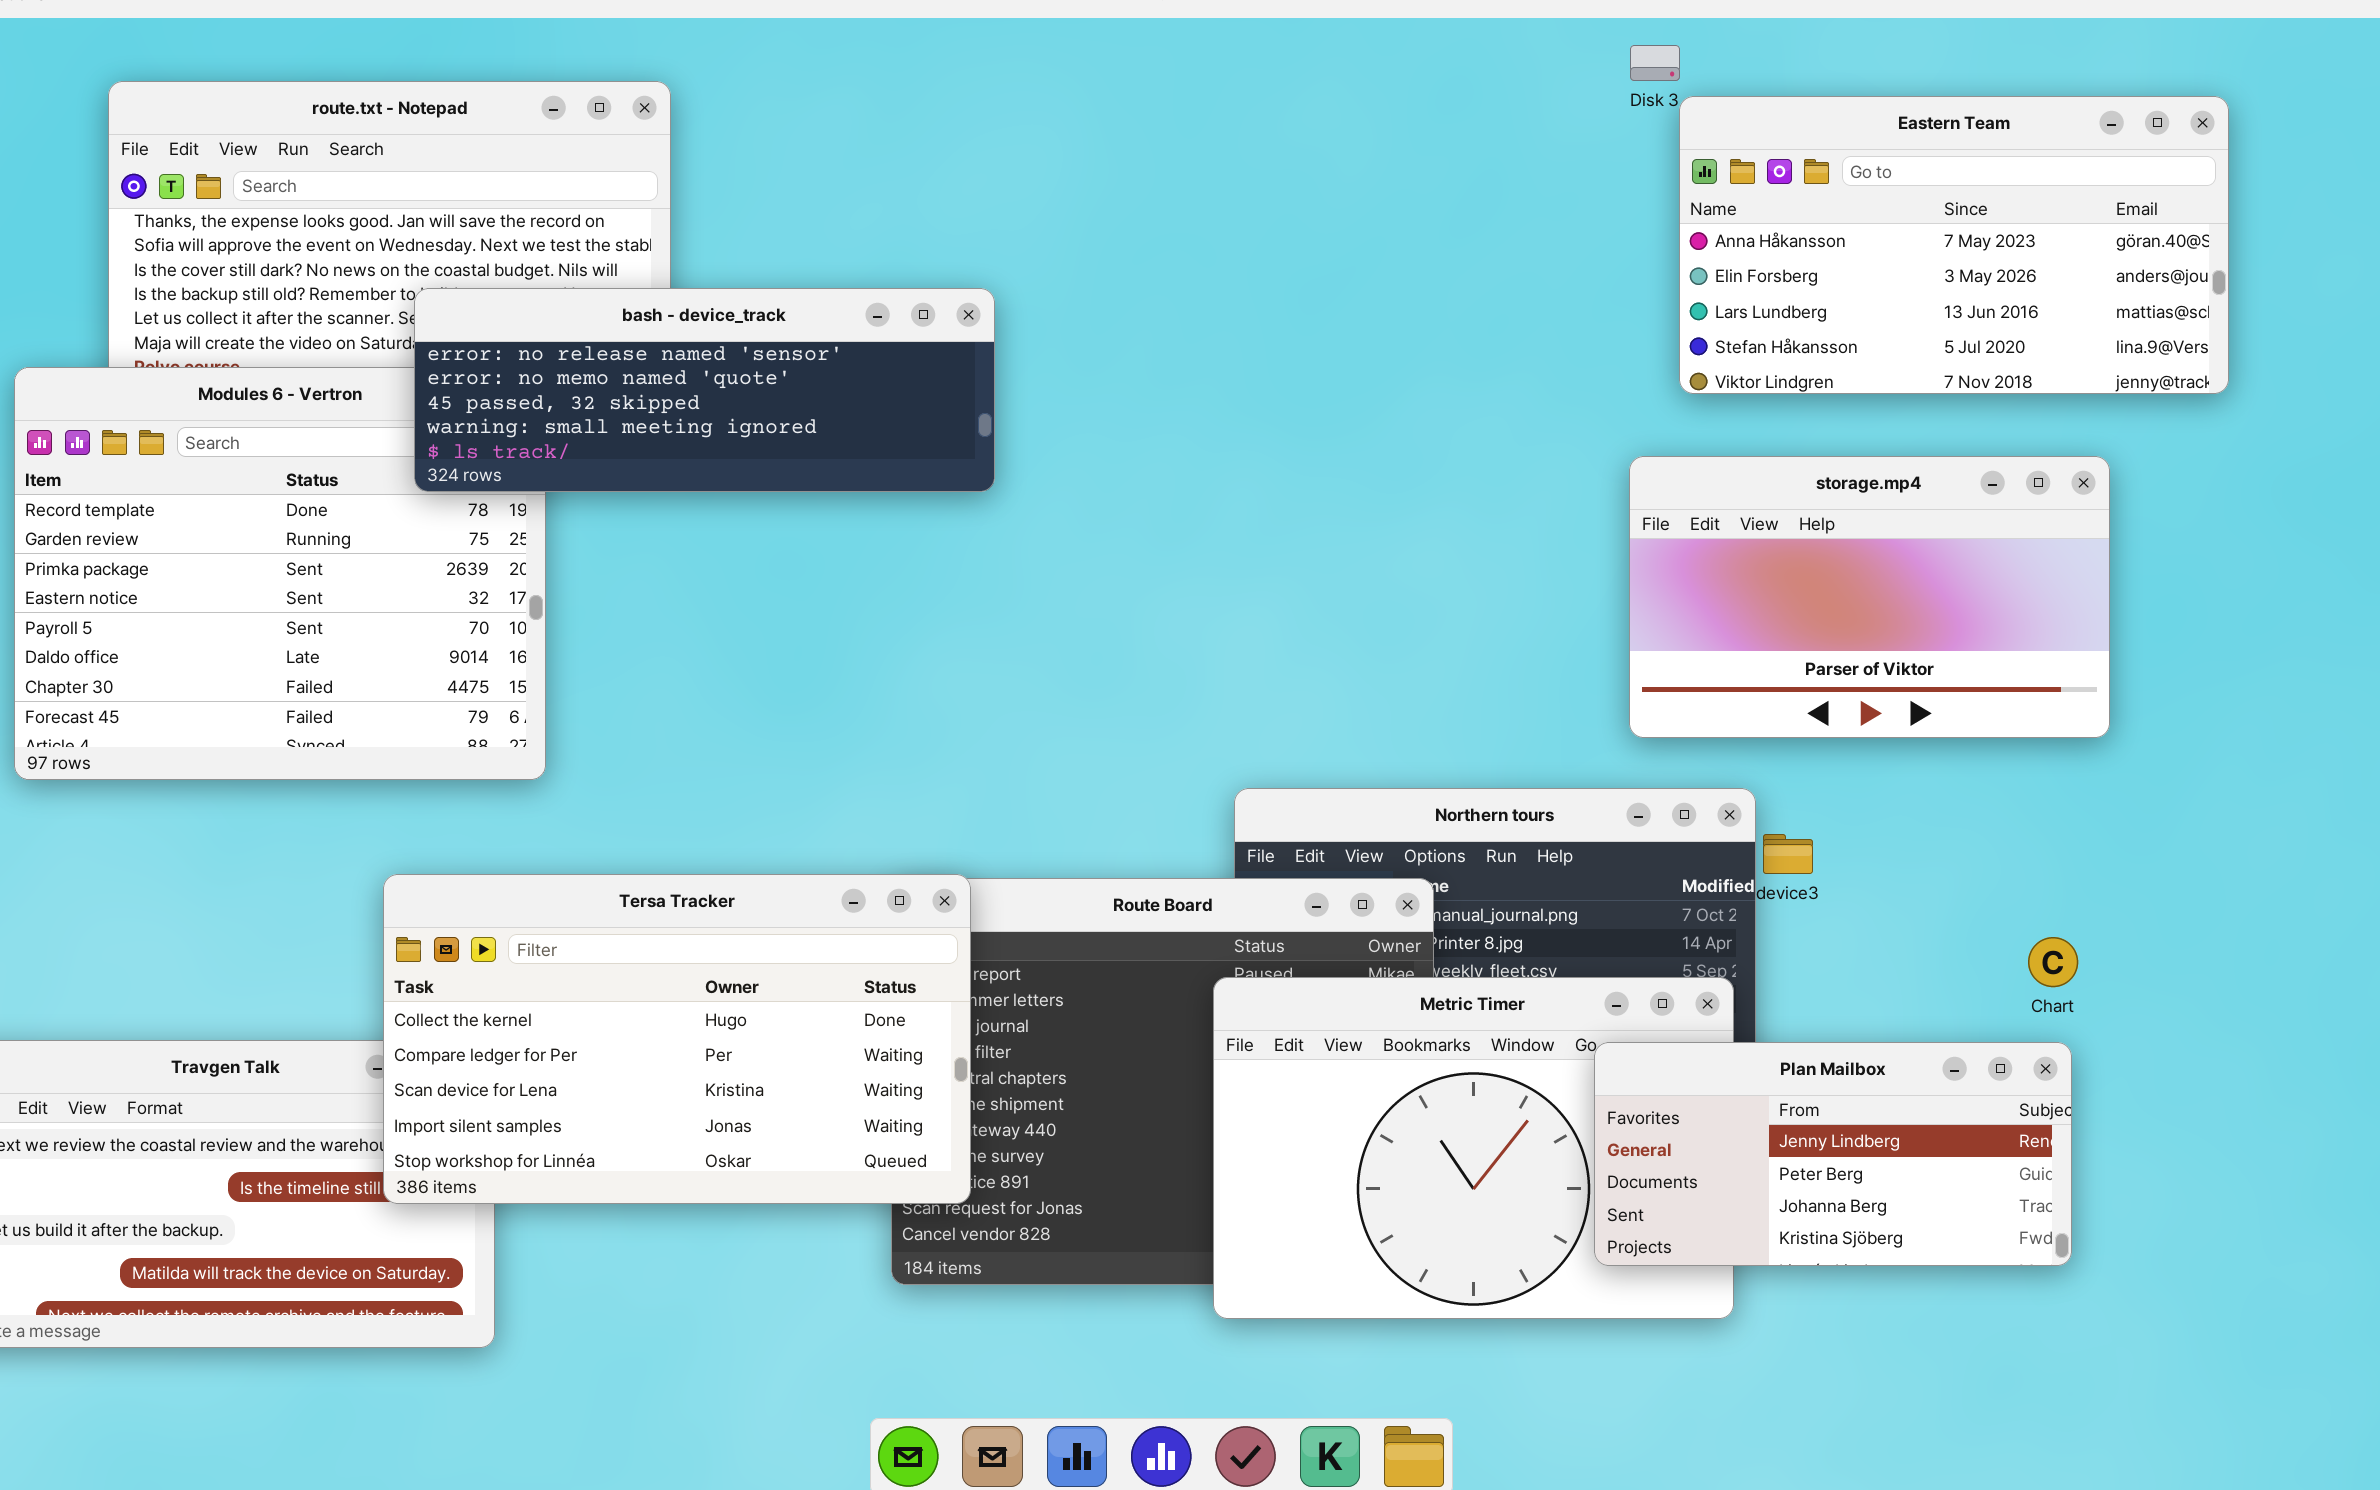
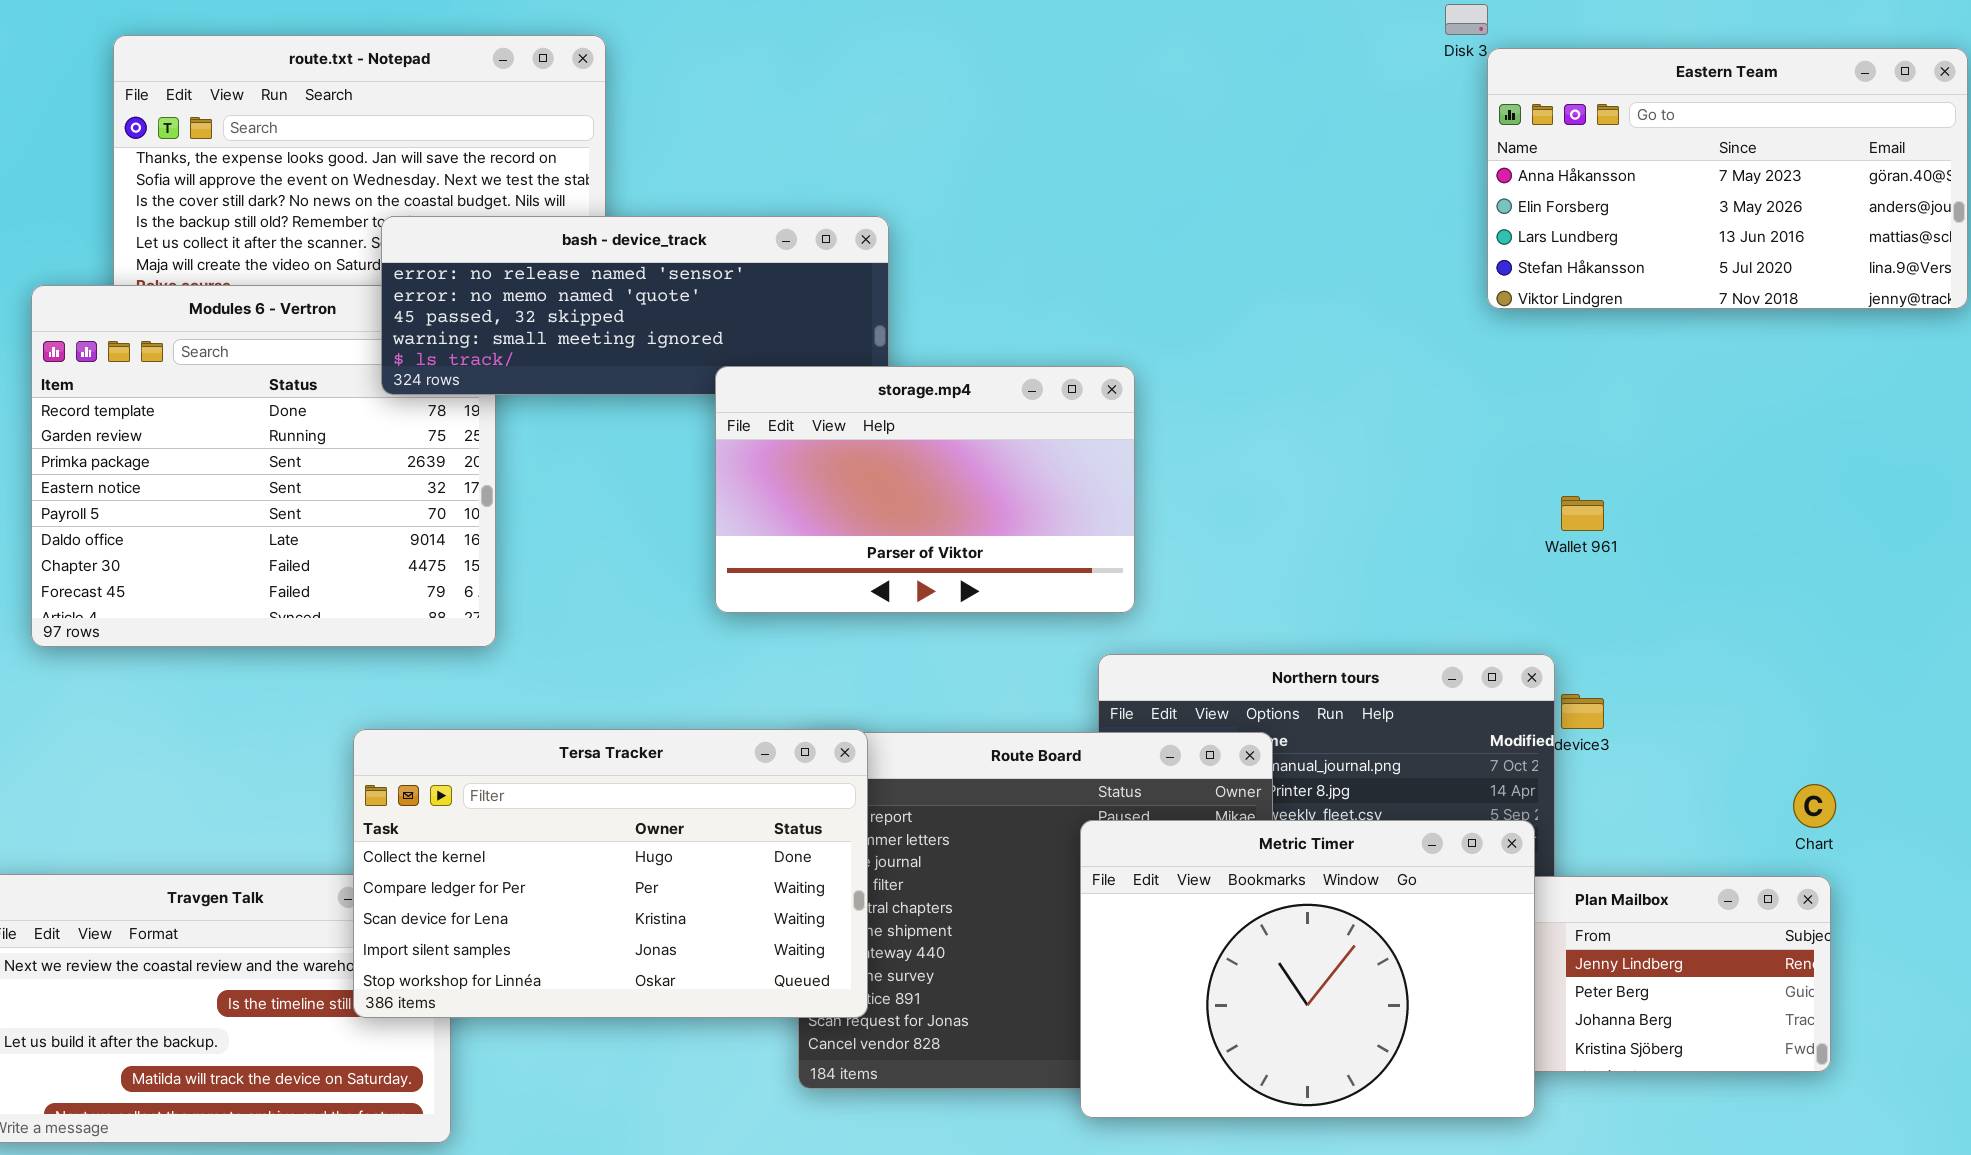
storage.mp4: [1629,456,2110,738] -> [715,366,1135,613], moved
Metric Timer: [1213,977,1734,1319] -> [1080,820,1535,1118], raised

